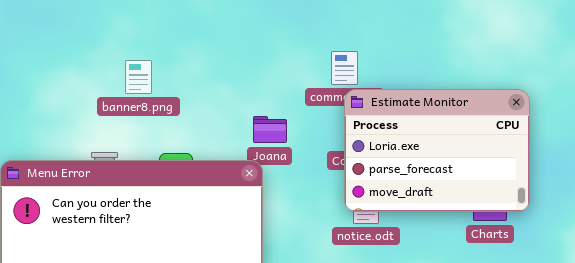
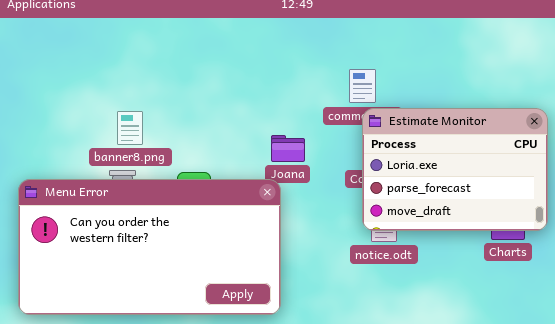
banner8.png: [125,60,152,94] -> [117,111,143,145], moved

